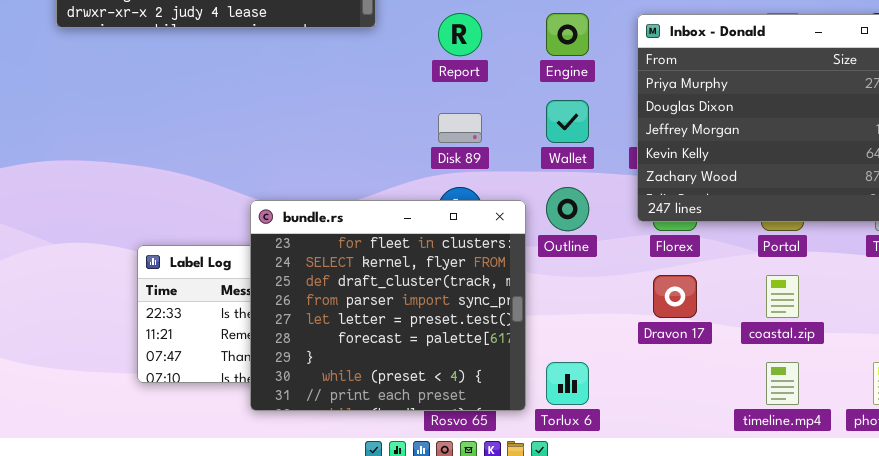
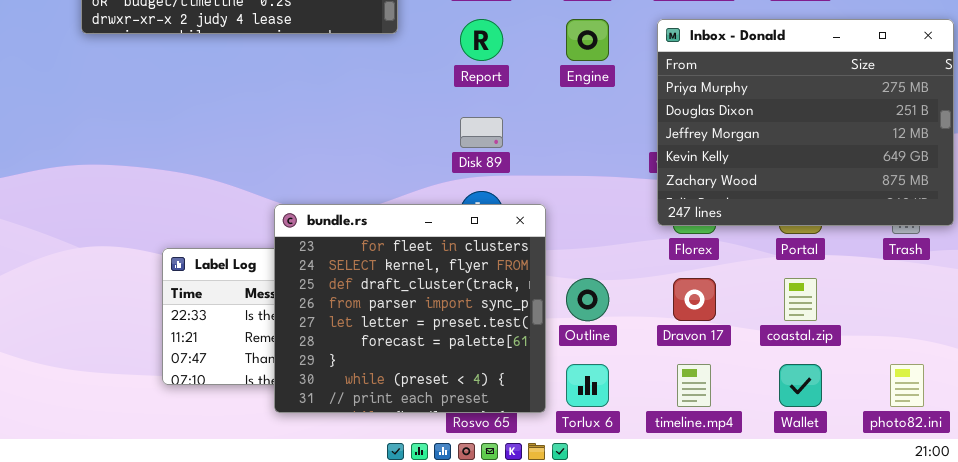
Wallet: [546,100,589,143] -> [779,364,822,407], moved
Outline: [546,187,589,231] -> [566,278,609,321], moved
timeline.mp4: [766,362,799,405] -> [677,364,711,407], moved

